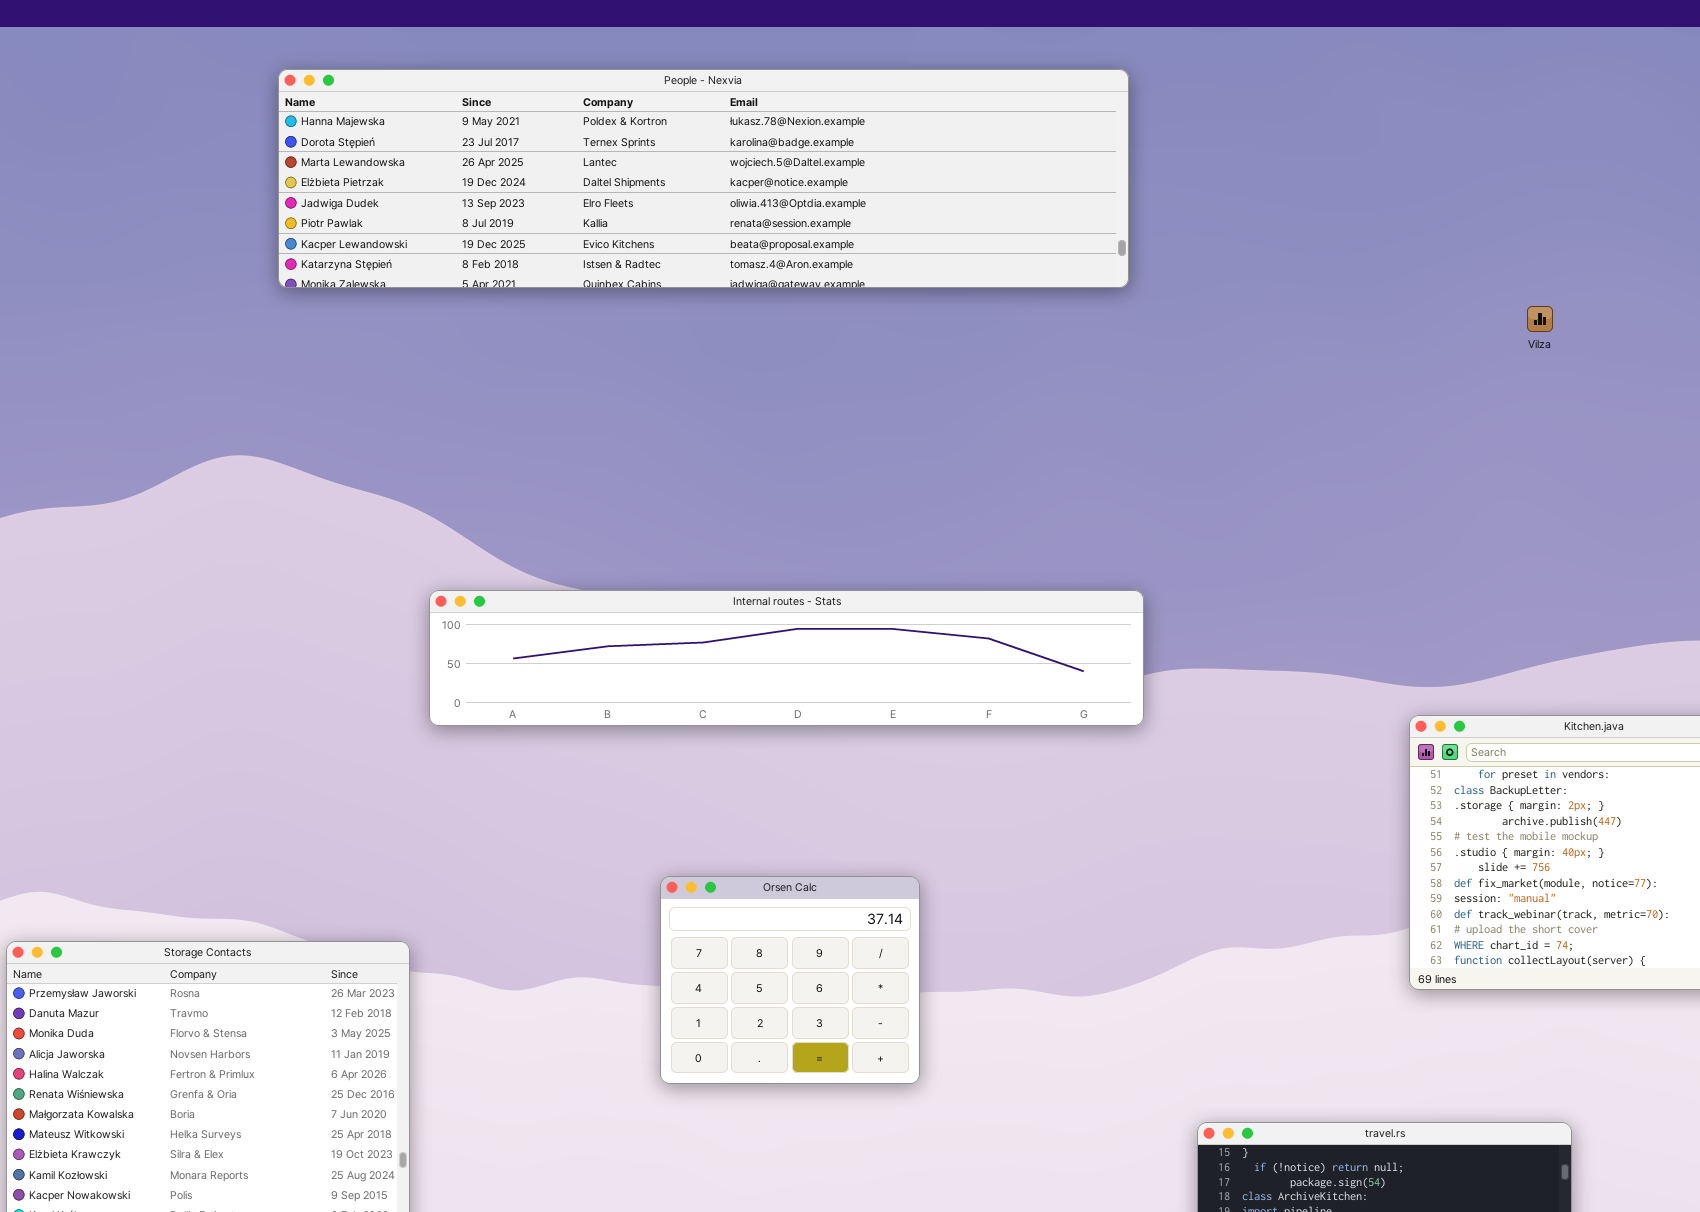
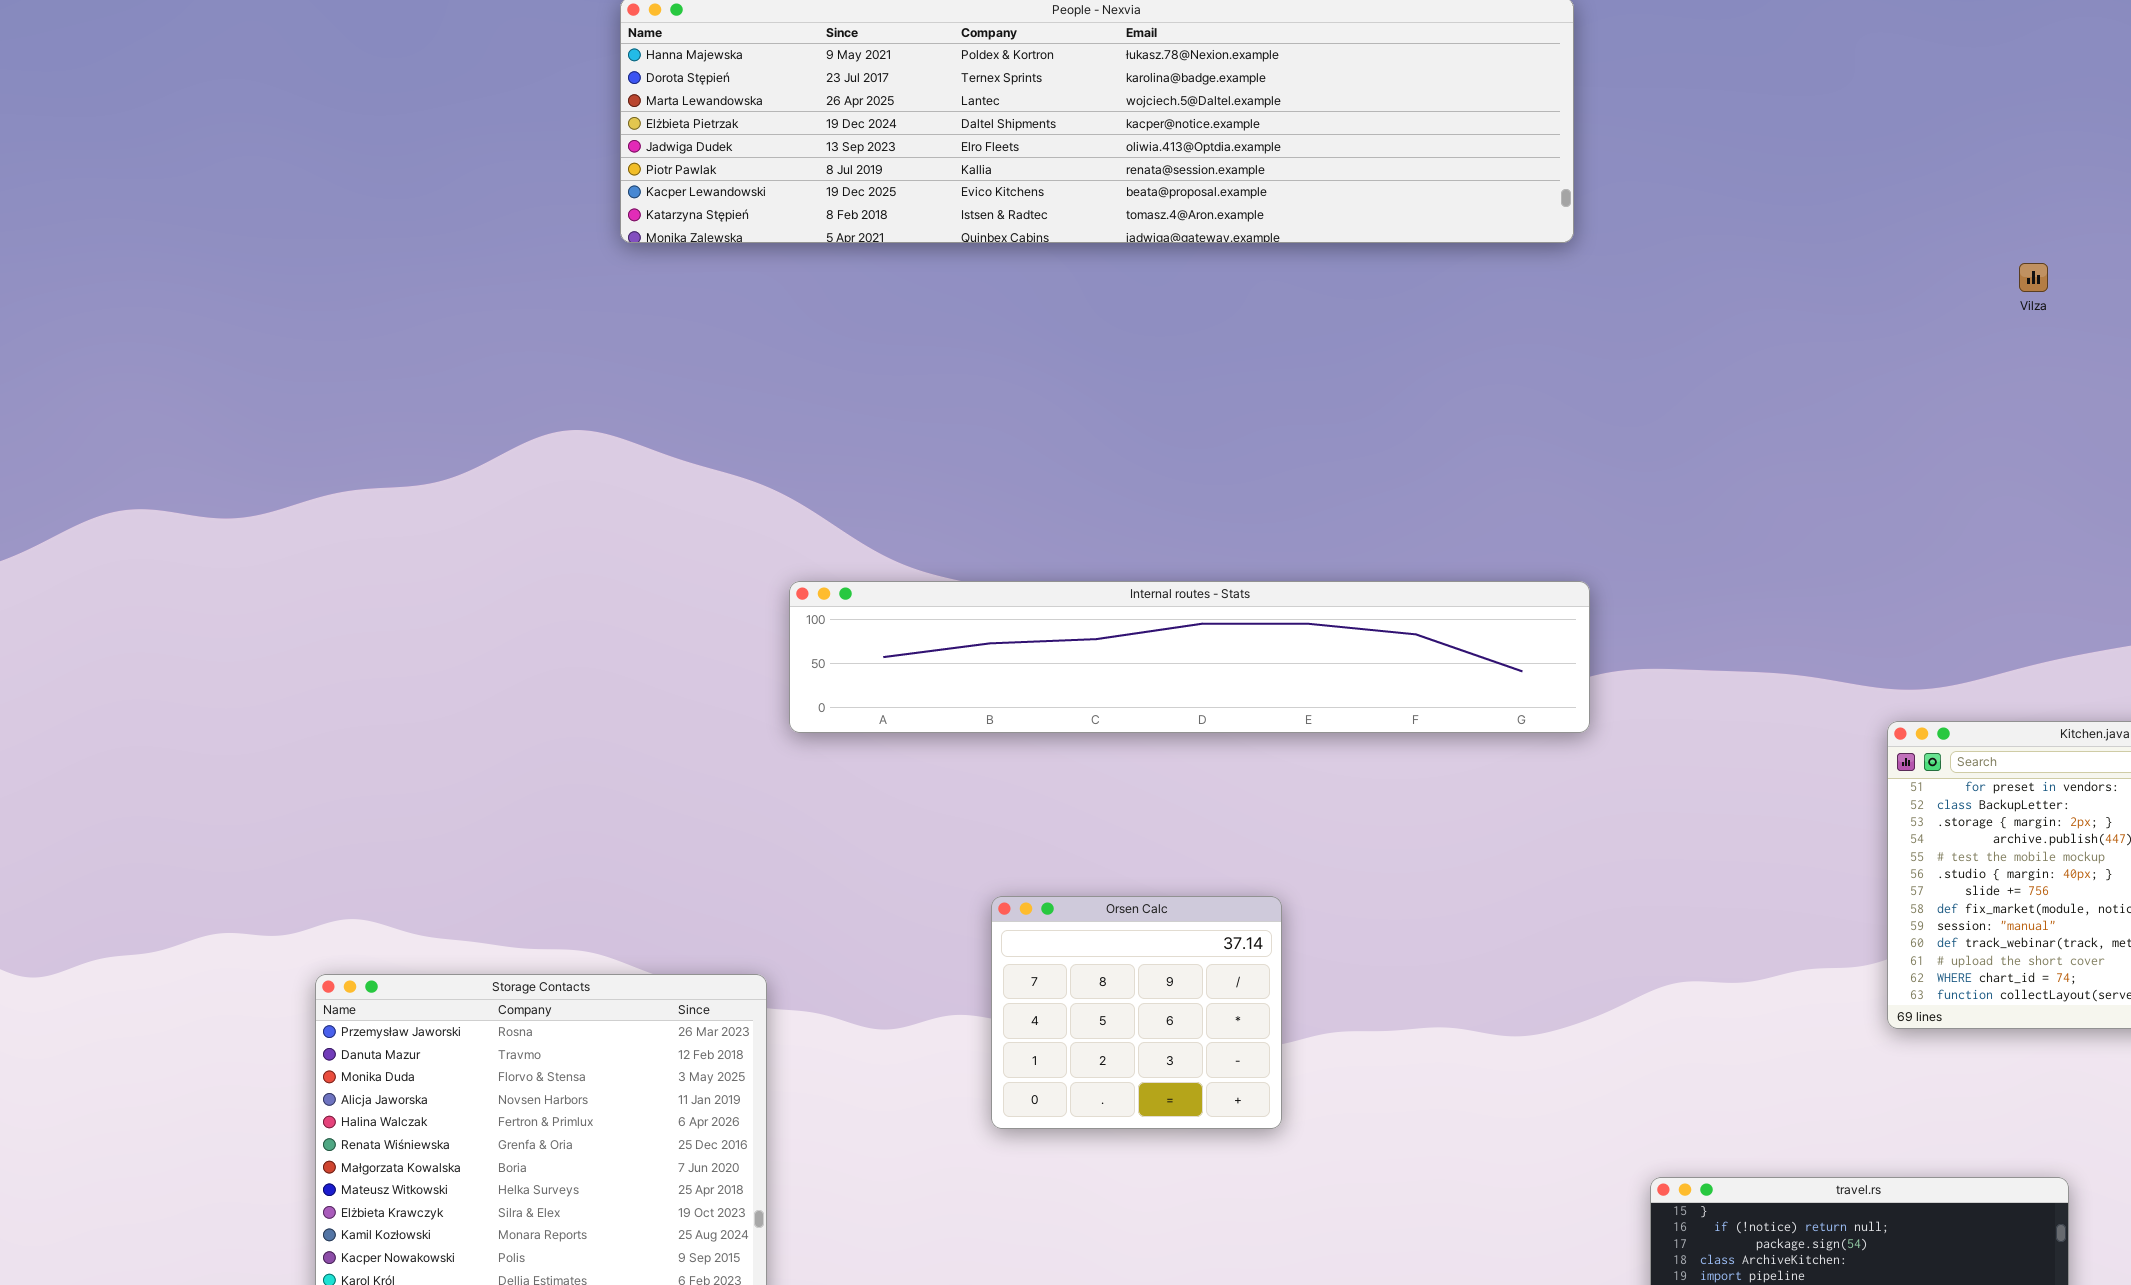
Orsen Calc: [660,876,920,1084] -> [991,896,1282,1129], moved

